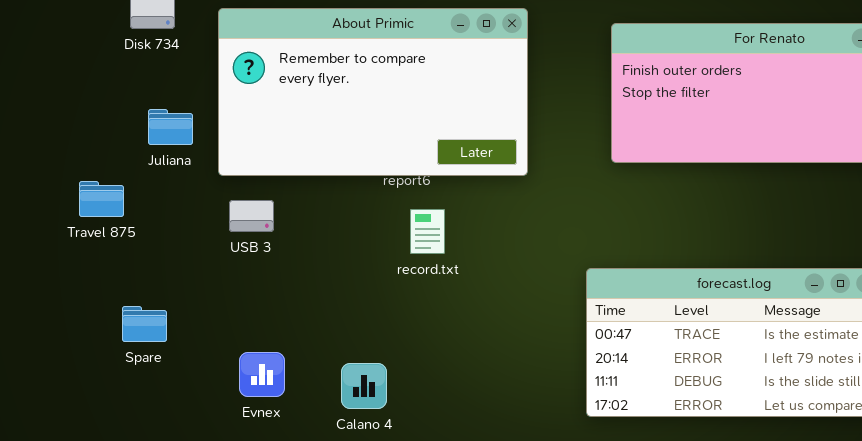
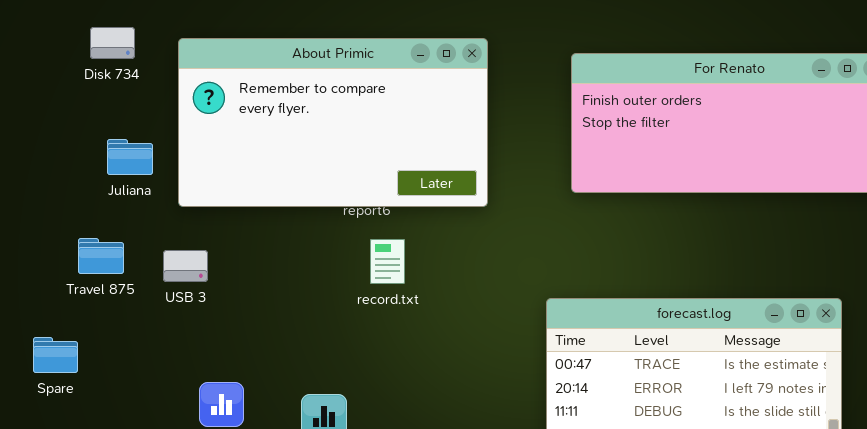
Travel 875: [79,181,124,217] -> [78,238,124,274], moved
USB 3: [229,200,274,232] -> [163,250,208,282], moved
Spare: [122,306,167,342] -> [33,337,78,373], moved

